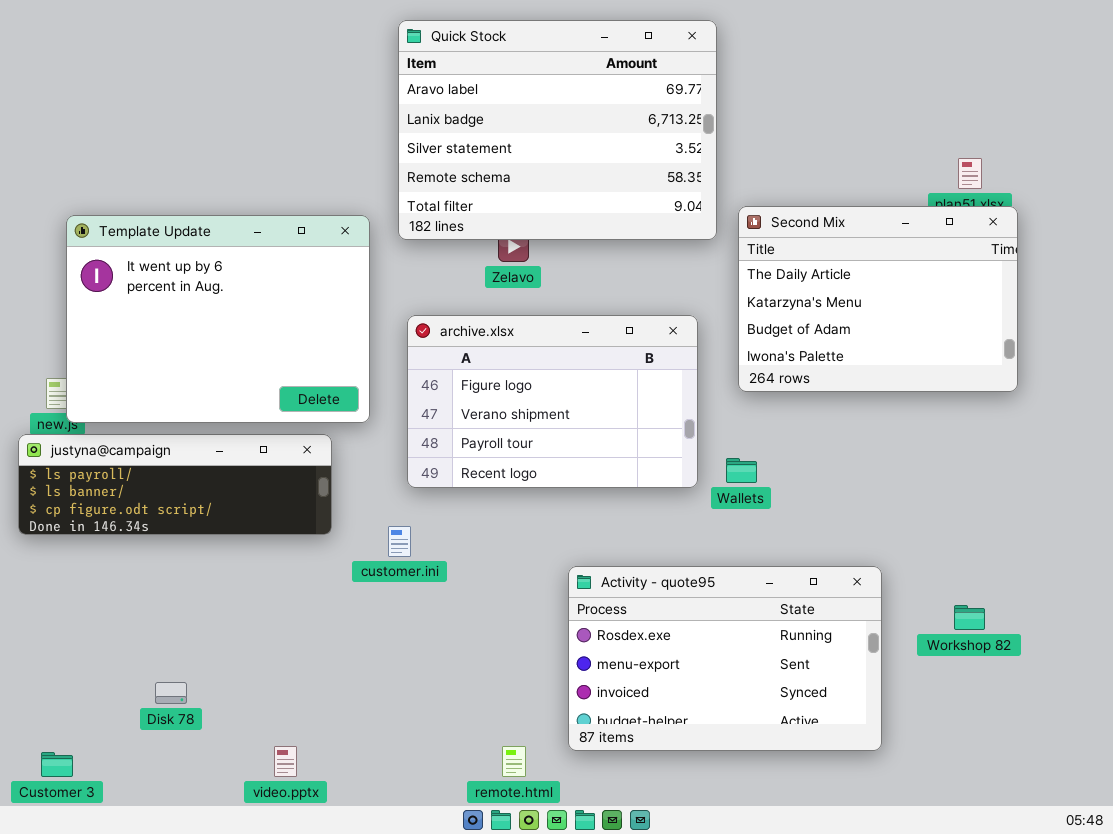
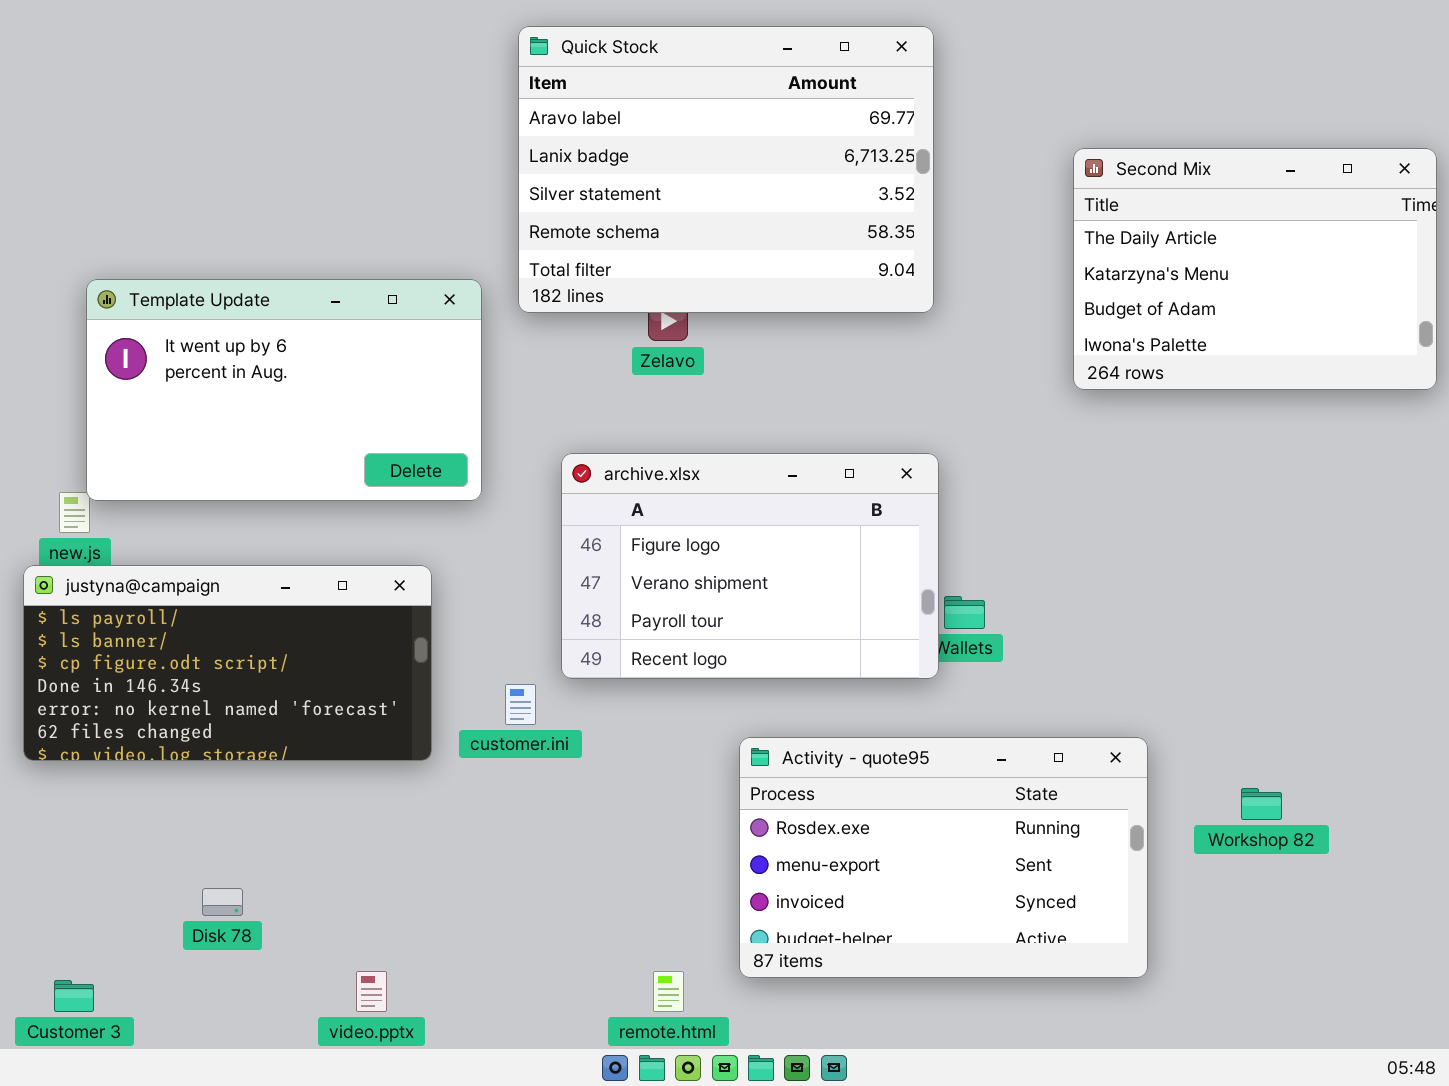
Second Mix: [738,206,1018,392] -> [1073,148,1437,390], moved
Template Update: [66,215,370,423] -> [86,279,482,501], resized
archive.xlsx: [407,315,698,488] -> [561,453,939,679], moved
justyna@campaign: [18,434,332,535] -> [23,565,432,761], resized

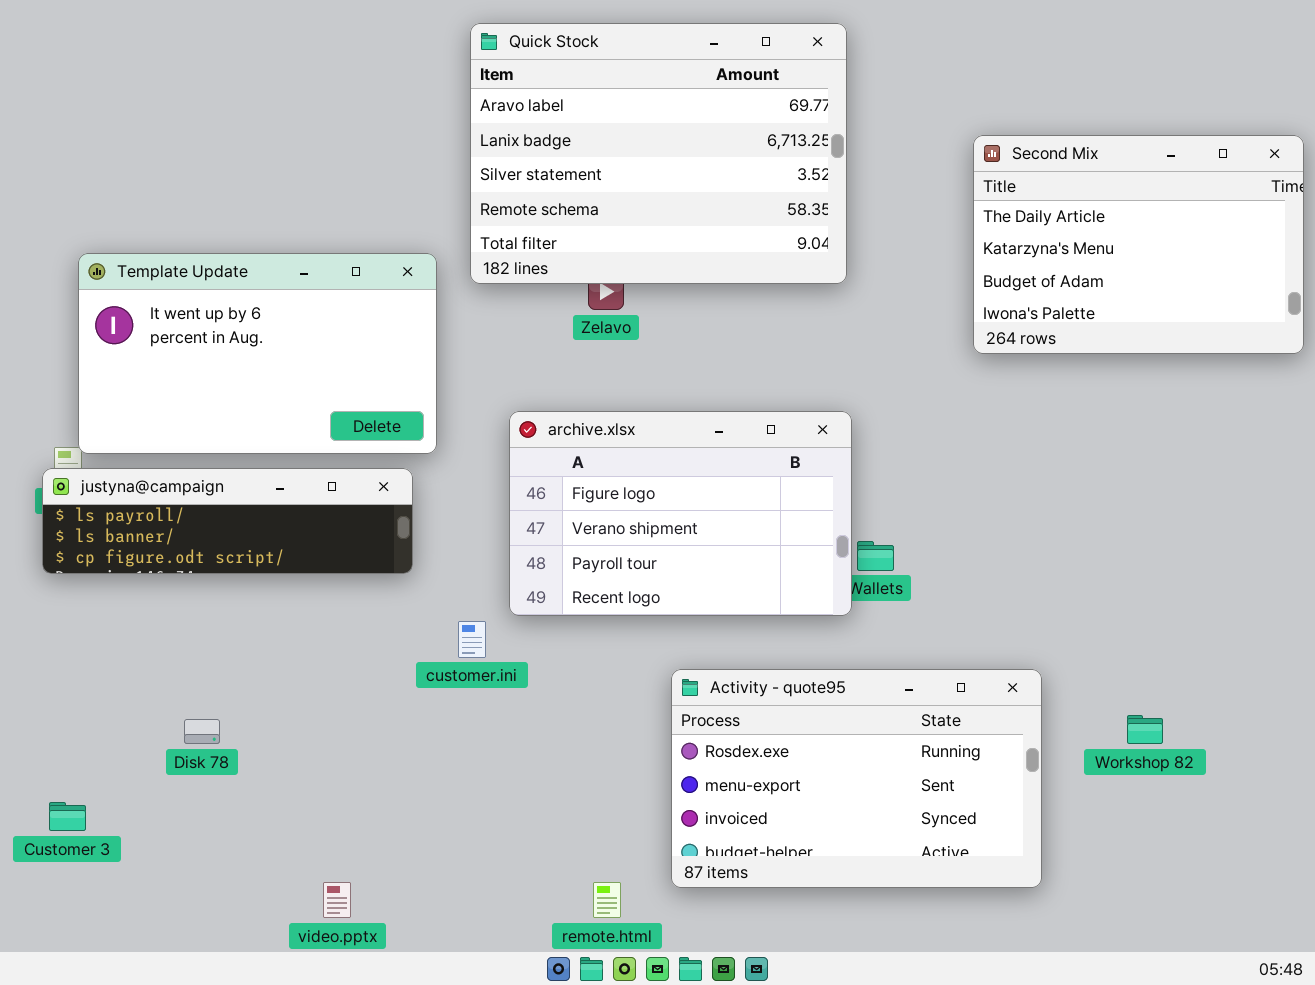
justyna@campaign: [23,565,432,761] -> [42,468,413,574], moved, resized
Disk 78: [202,888,243,916] -> [184,719,220,744], moved
Customer 3: [54,980,94,1012] -> [49,802,86,831], moved

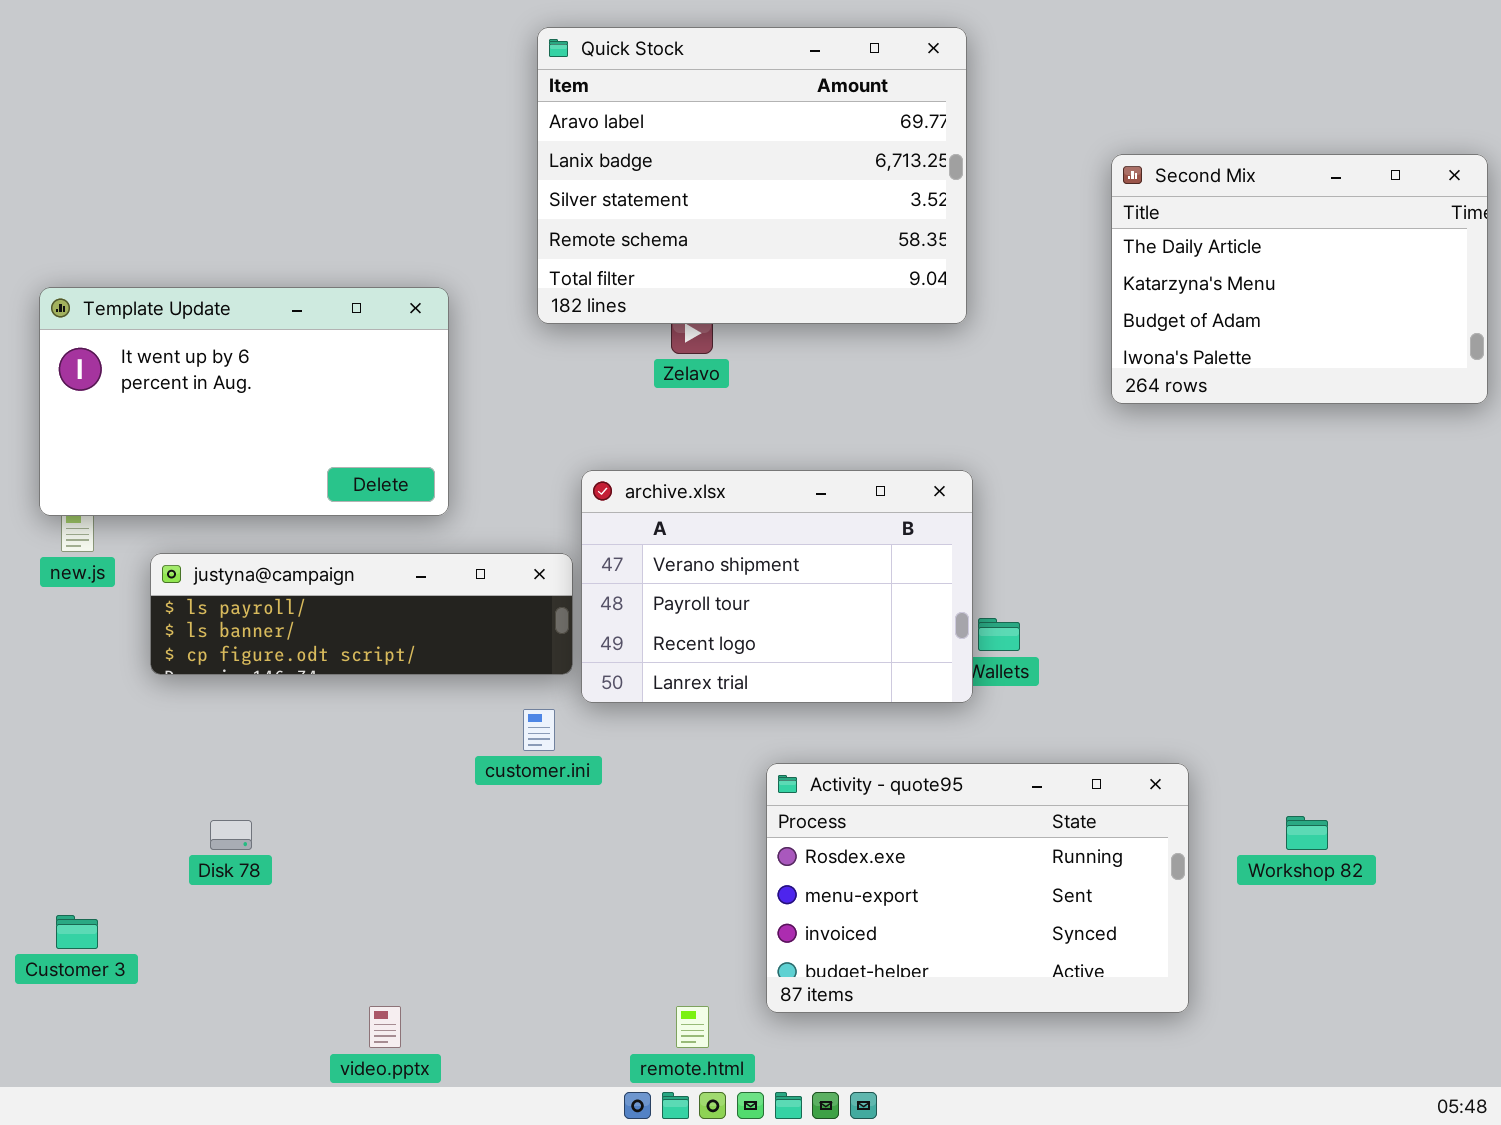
Template Update: [78,253,437,454] -> [39,287,449,516], moved
archive.xlsx: [509,411,852,616] -> [581,470,973,703], scrolled down 1 row
justyna@campaign: [42,468,413,574] -> [150,553,573,675], moved

